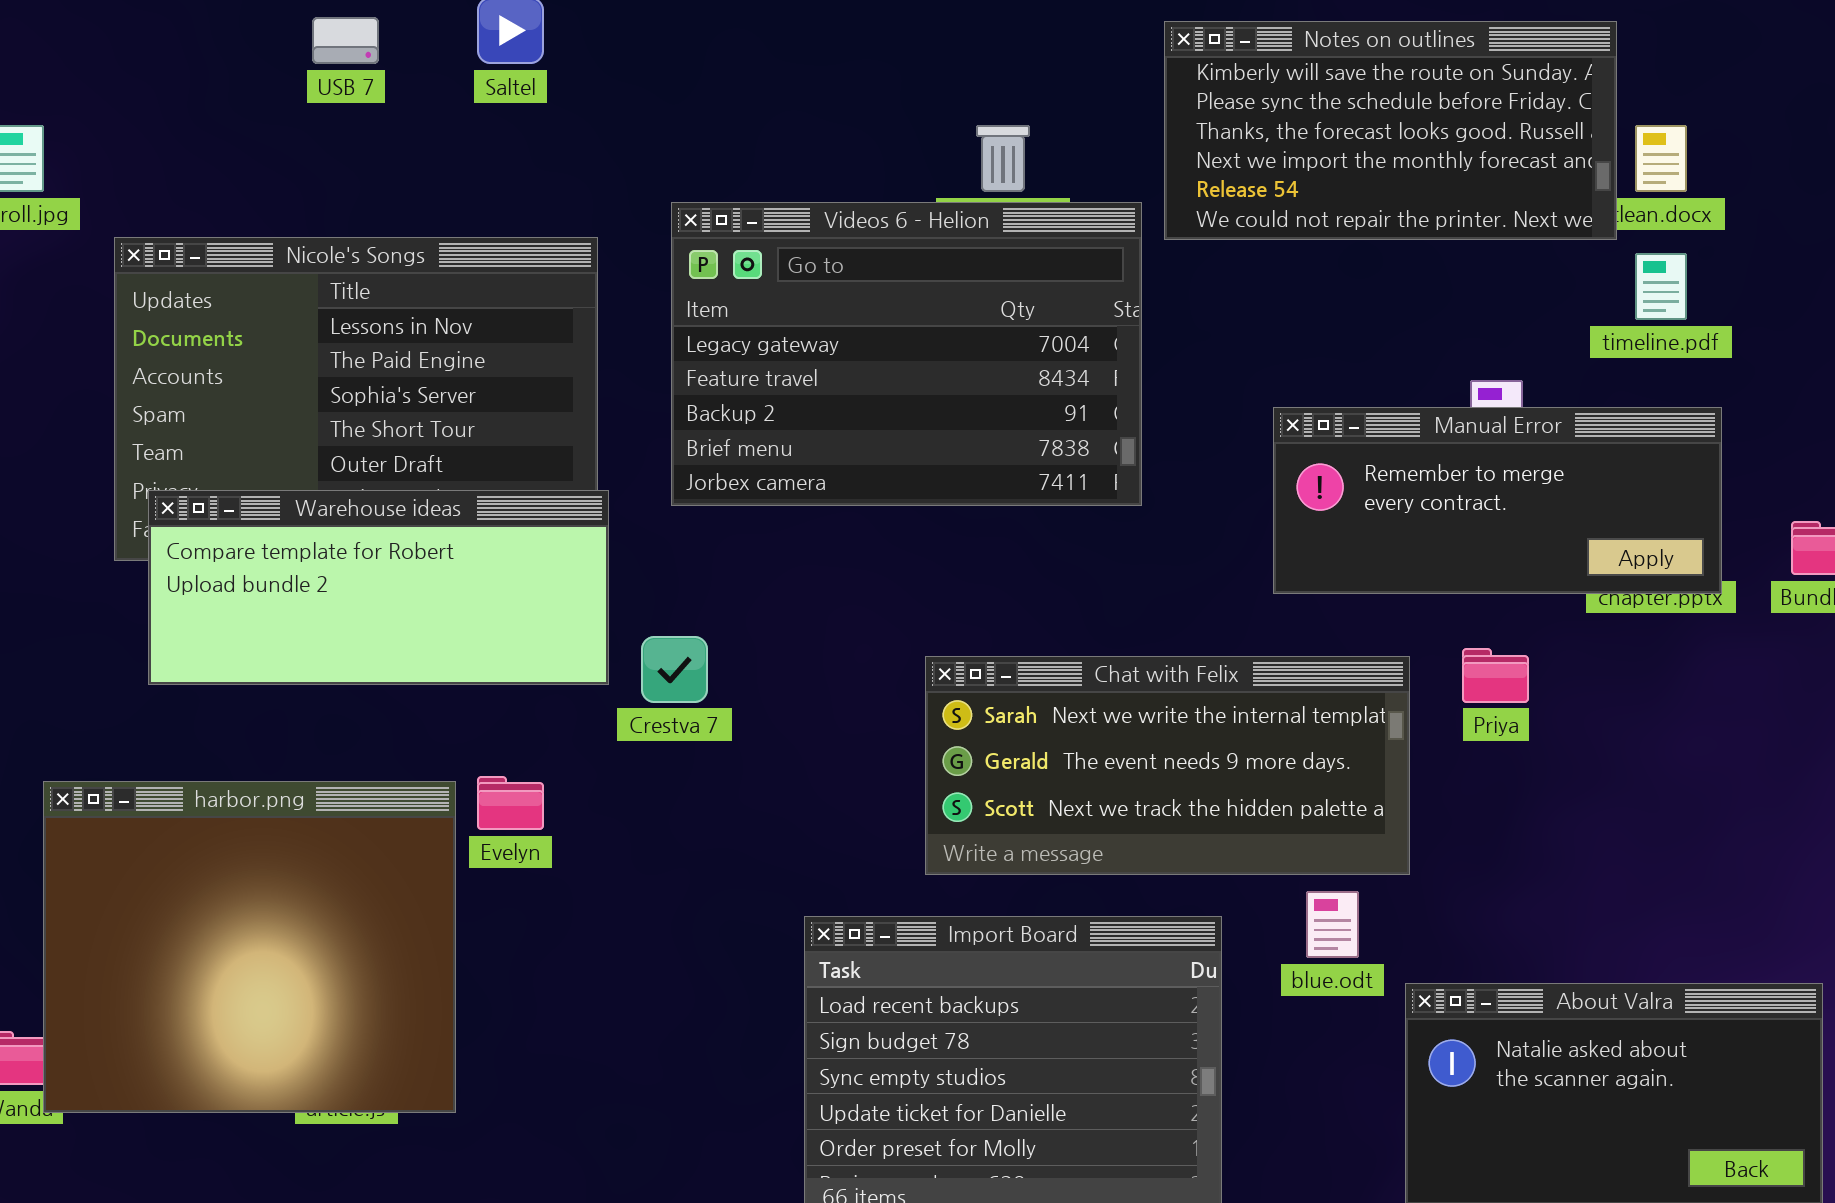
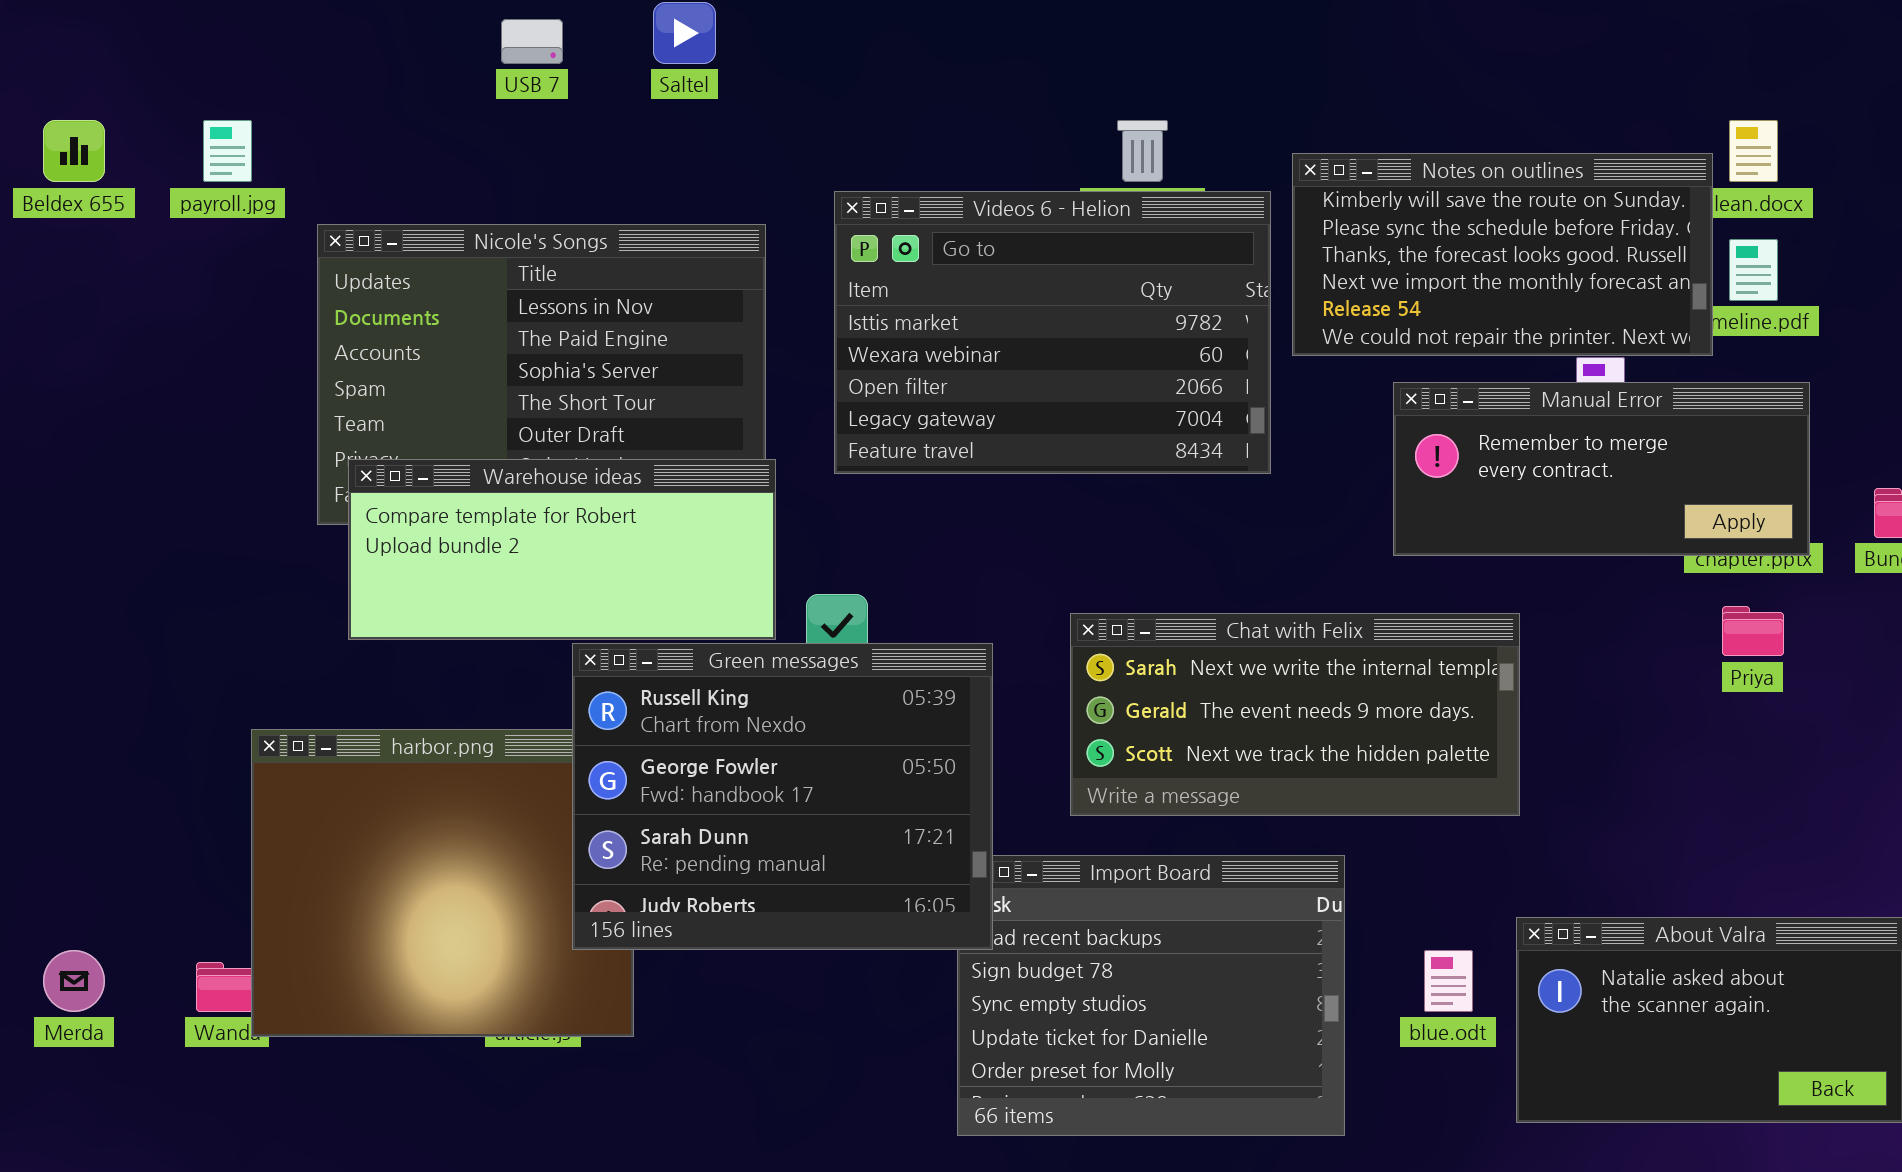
Notes on outlines: [1164,21,1617,240] -> [1292,153,1713,356], moved
Videos 6 - Helion: [671,202,1142,506] -> [834,191,1271,474], scrolled up 3 rows
Priya: [1462,648,1529,703] -> [1722,606,1784,656], moved
Green messages: none -> [572,643,993,950], opened
blue.odt: [1306,891,1359,958] -> [1424,950,1473,1012], moved

